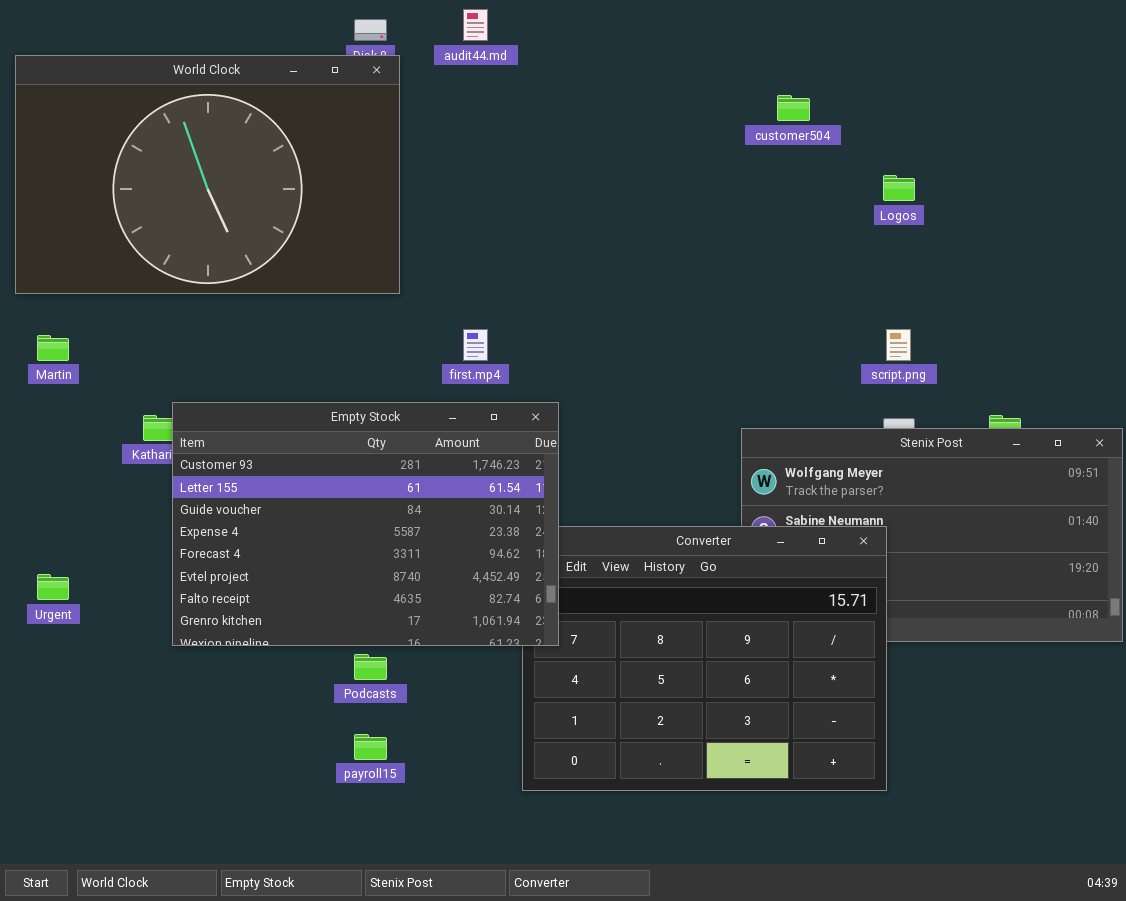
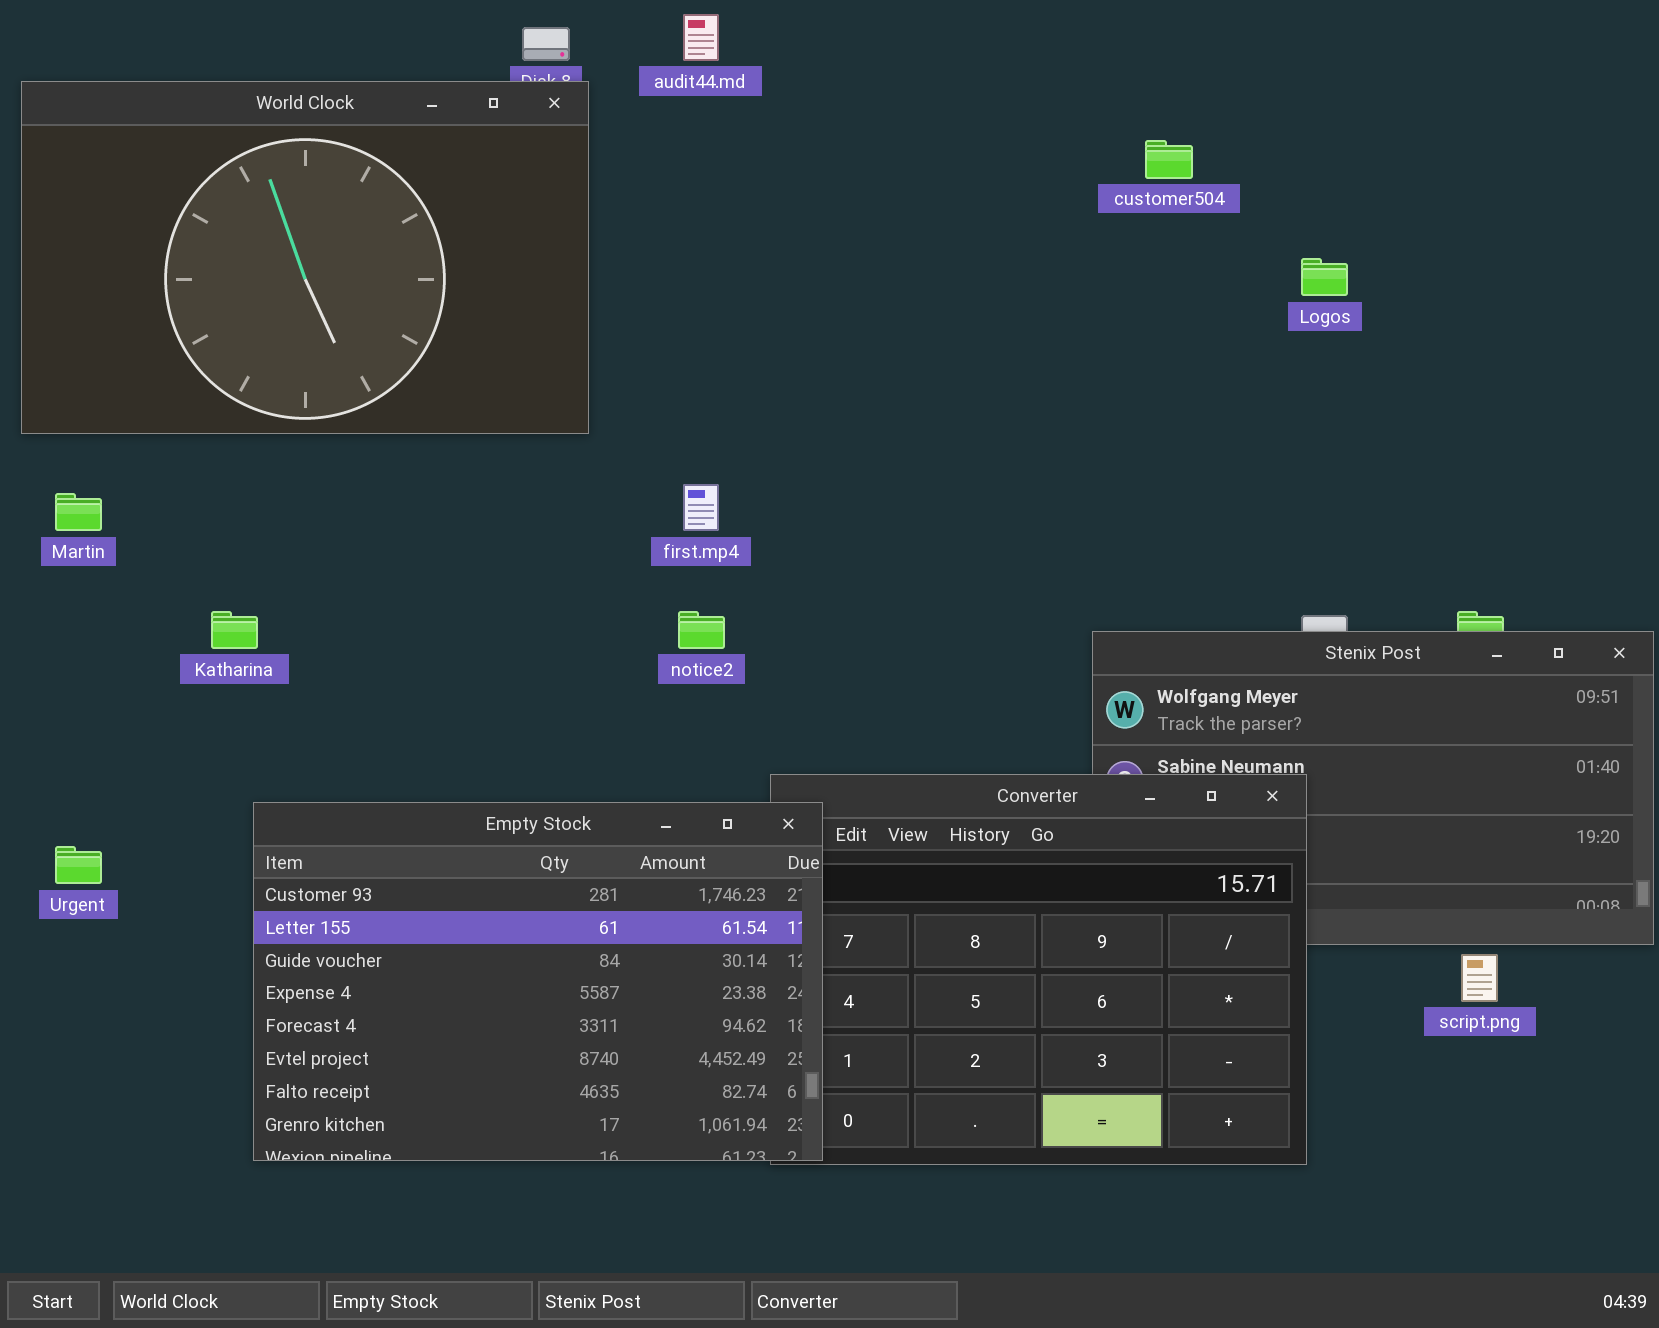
script.png: [886,329,911,361] -> [1461,954,1498,1002], moved
Empty Stock: [172,402,559,646] -> [253,802,823,1161], moved

